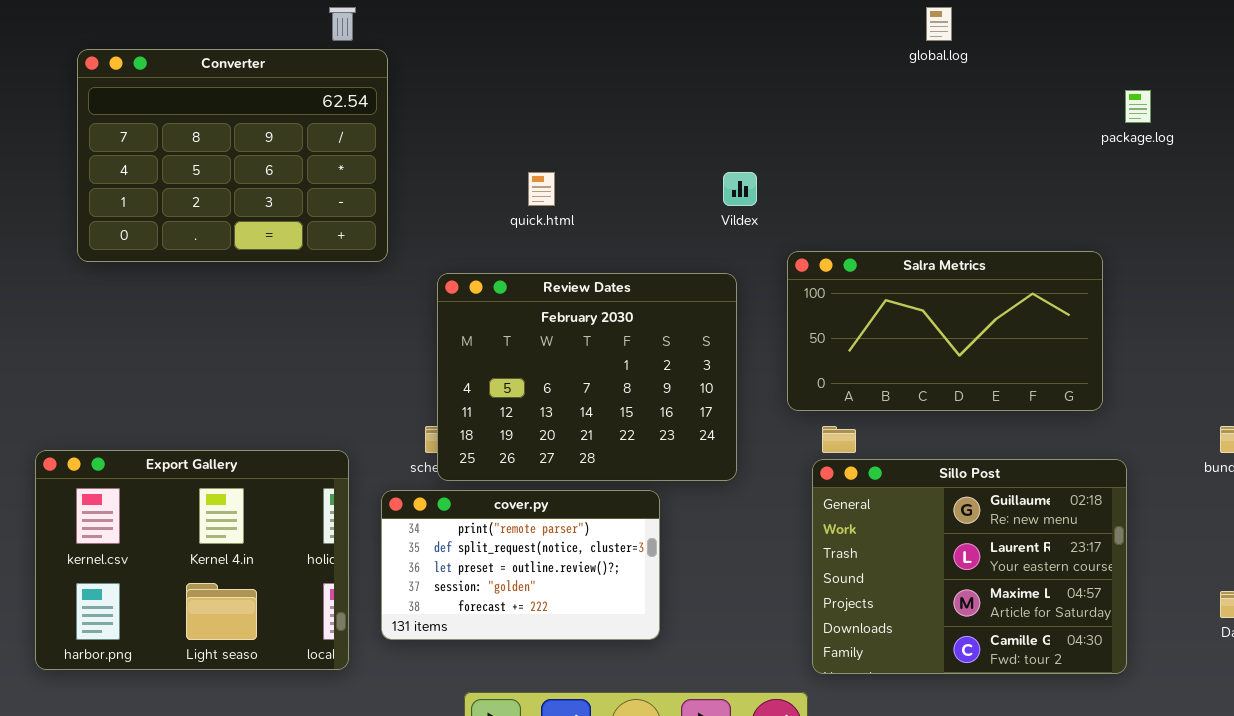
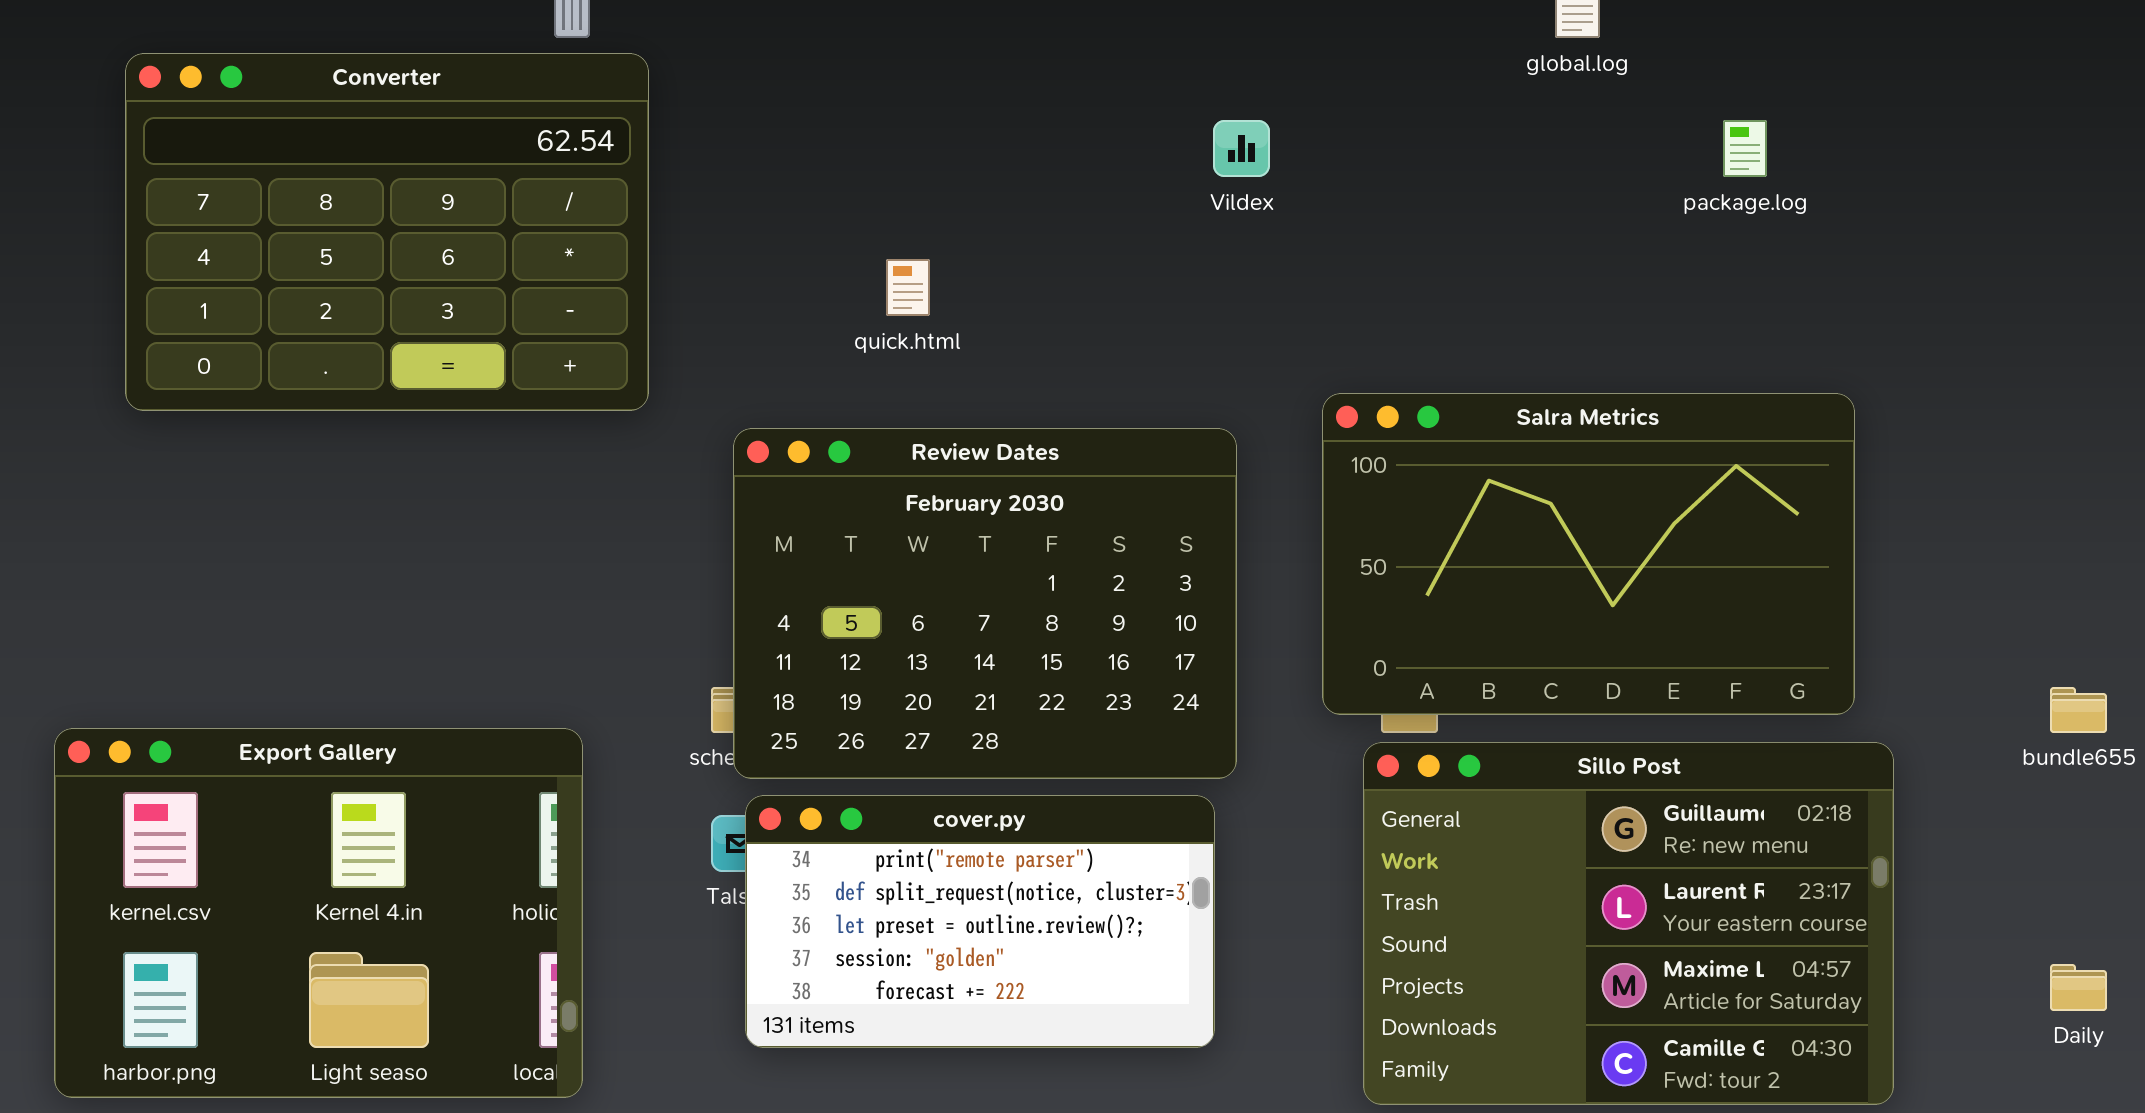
package.log: [1125,90,1151,123] -> [1723,120,1767,177], moved
Vildex: [723,172,757,206] -> [1213,120,1270,177], moved
Salra Metrics: [787,251,1103,411] -> [1322,393,1855,715], resized
cover.py: [381,490,660,640] -> [745,795,1215,1048], moved

